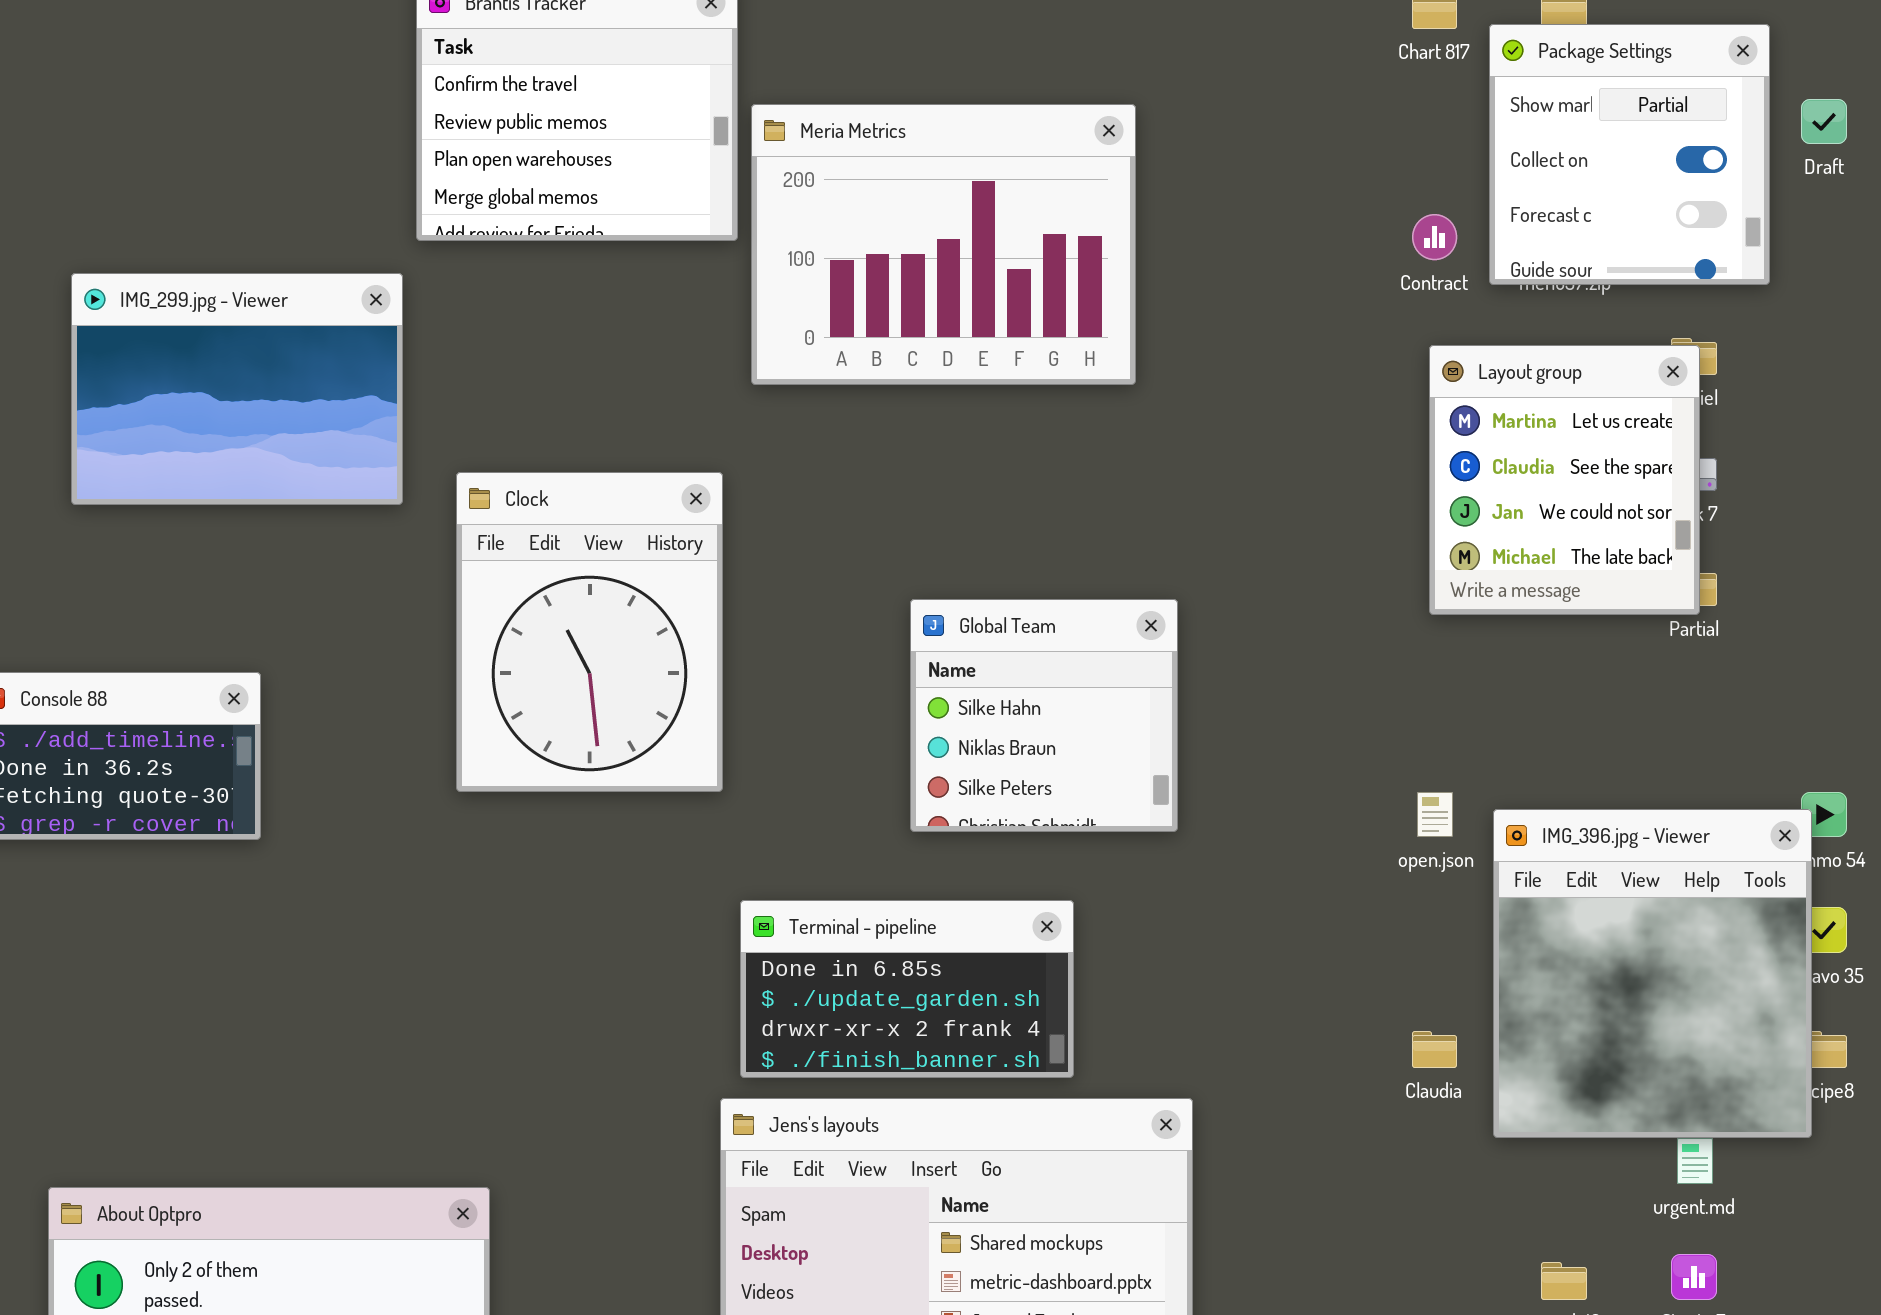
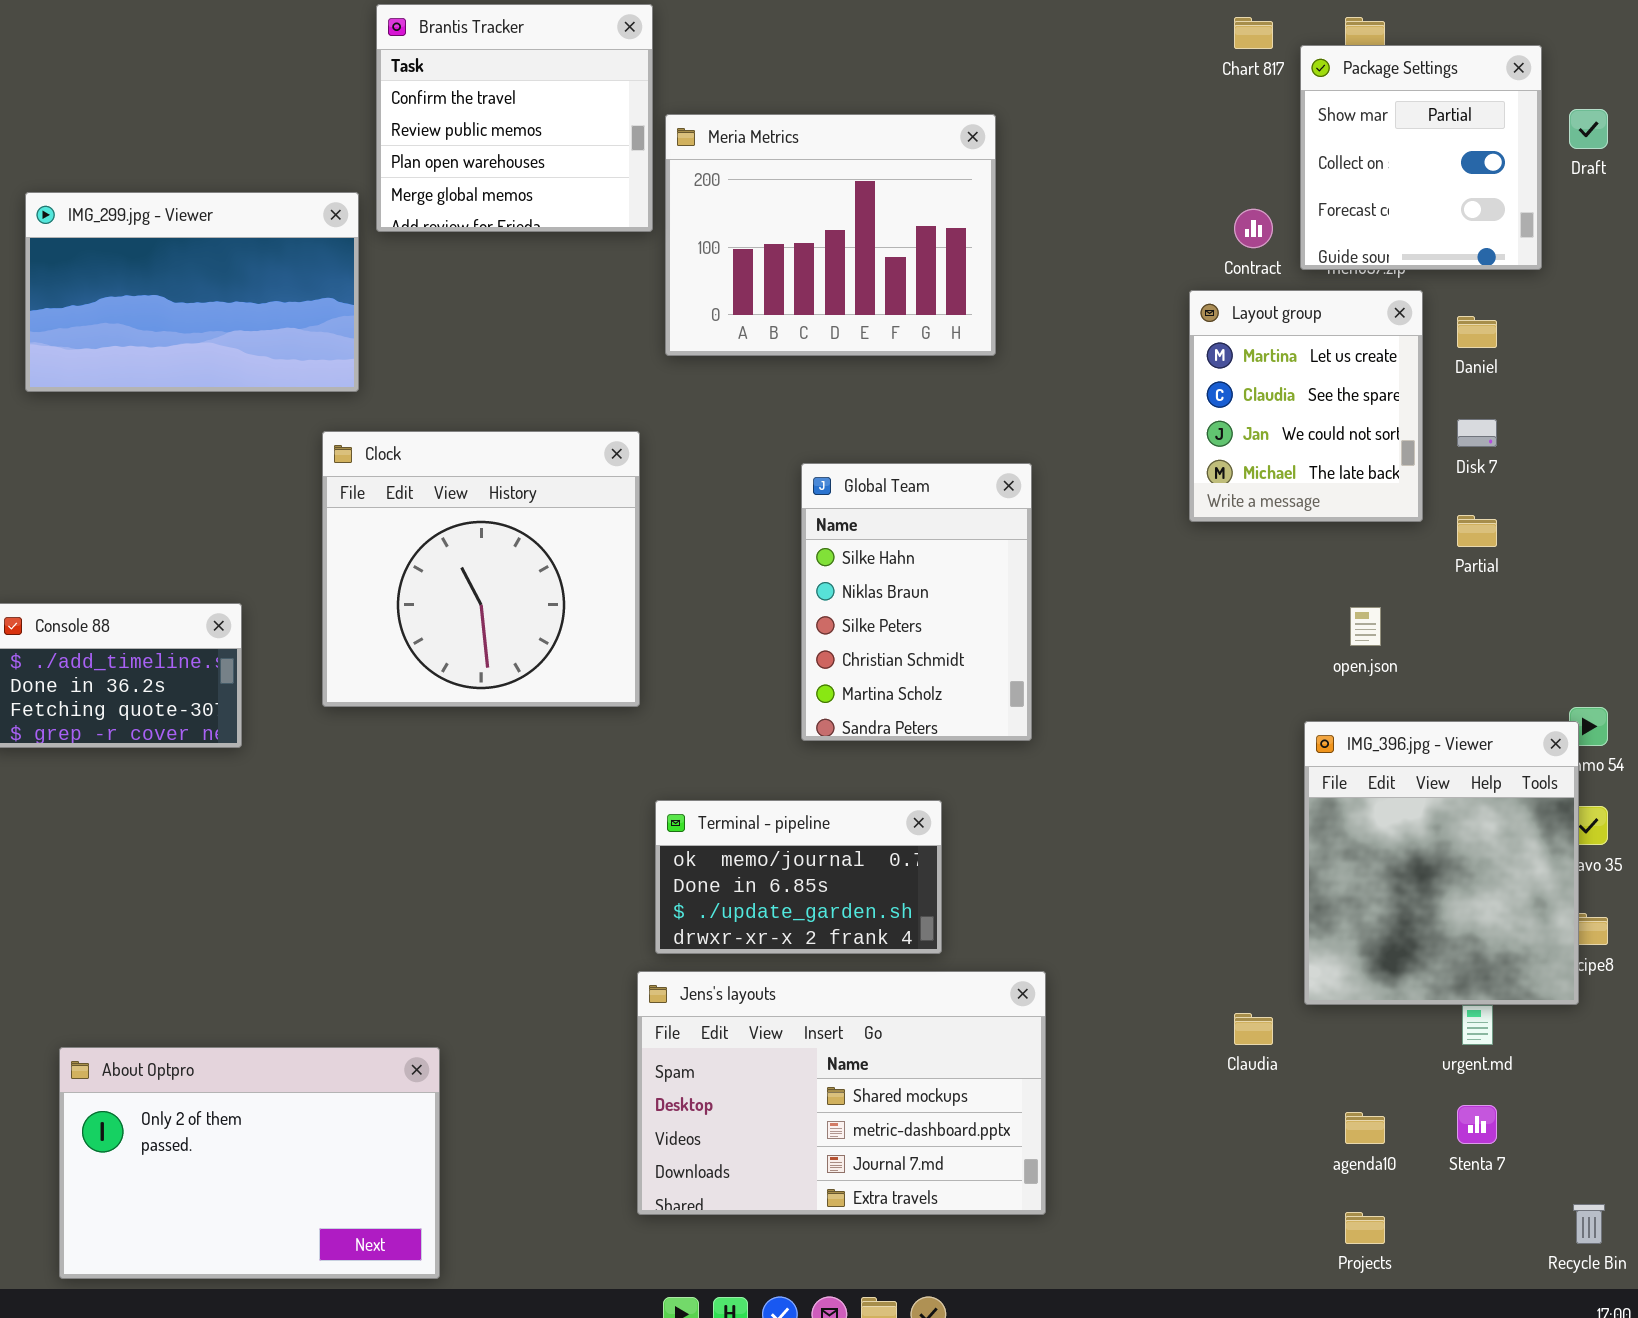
IMG_299.jpg - Viewer: [71,273,403,505] -> [25,192,359,392], moved, resized
Layout group: [1429,345,1700,615] -> [1189,290,1423,522], moved
Clock: [456,472,723,792] -> [322,431,640,707], resized
Global Team: [910,599,1178,832] -> [801,463,1032,741], resized
open.json: [1417,792,1453,837] -> [1350,607,1381,646], moved
Terminal - pipeline: [740,900,1074,1078] -> [655,800,942,954], scrolled up 1 row
Claudia: [1412,1031,1457,1068] -> [1234,1013,1273,1045], moved

